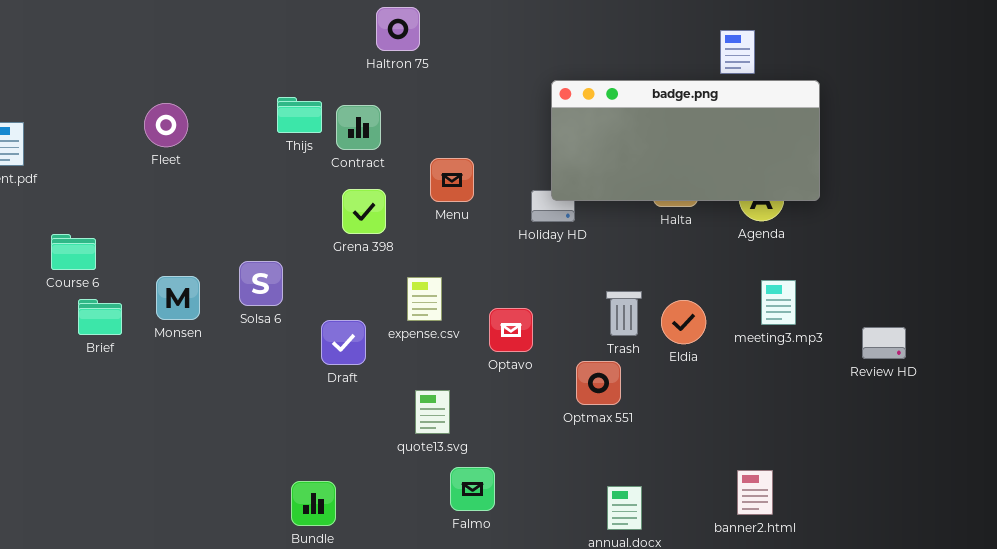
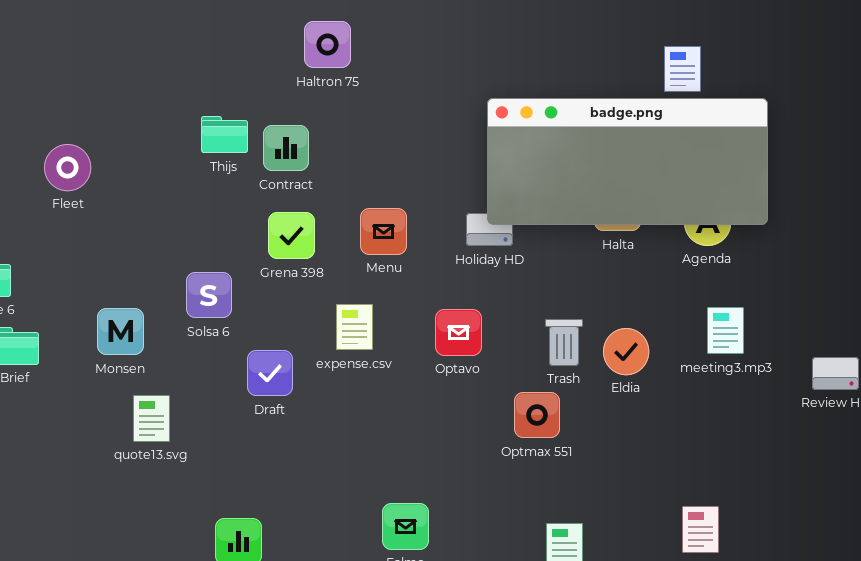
Fleet: [144,103,188,147] -> [44,144,91,191], moved
Menu: [430,158,474,202] -> [360,208,407,255], moved
Solsa 6: [239,261,283,306] -> [186,272,232,318], moved
Monsen: [156,276,200,320] -> [97,308,144,355], moved
Optavo: [489,308,533,352] -> [435,309,482,356], moved
quote13.svg: [415,390,450,434] -> [133,395,170,442], moved

